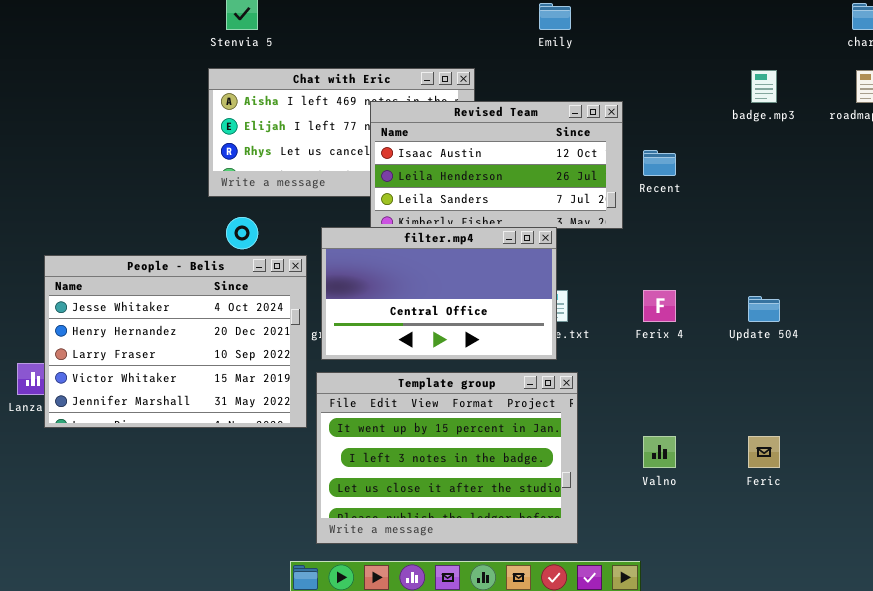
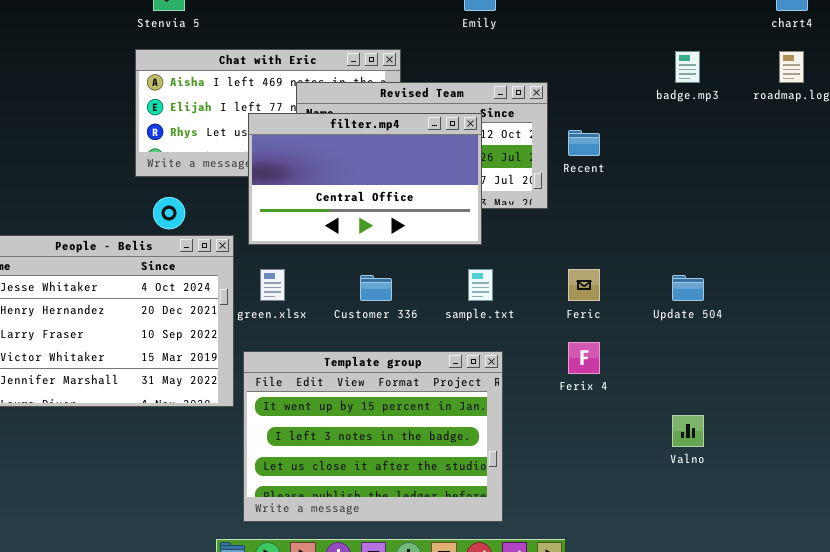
filter.mp4: [321,227,557,360] -> [248,113,482,245], moved
Ferix 4: [643,290,676,322] -> [568,342,600,374], moved
Valno: [643,436,676,468] -> [672,415,704,447], moved
Feric: [748,436,780,468] -> [568,269,600,301], moved

